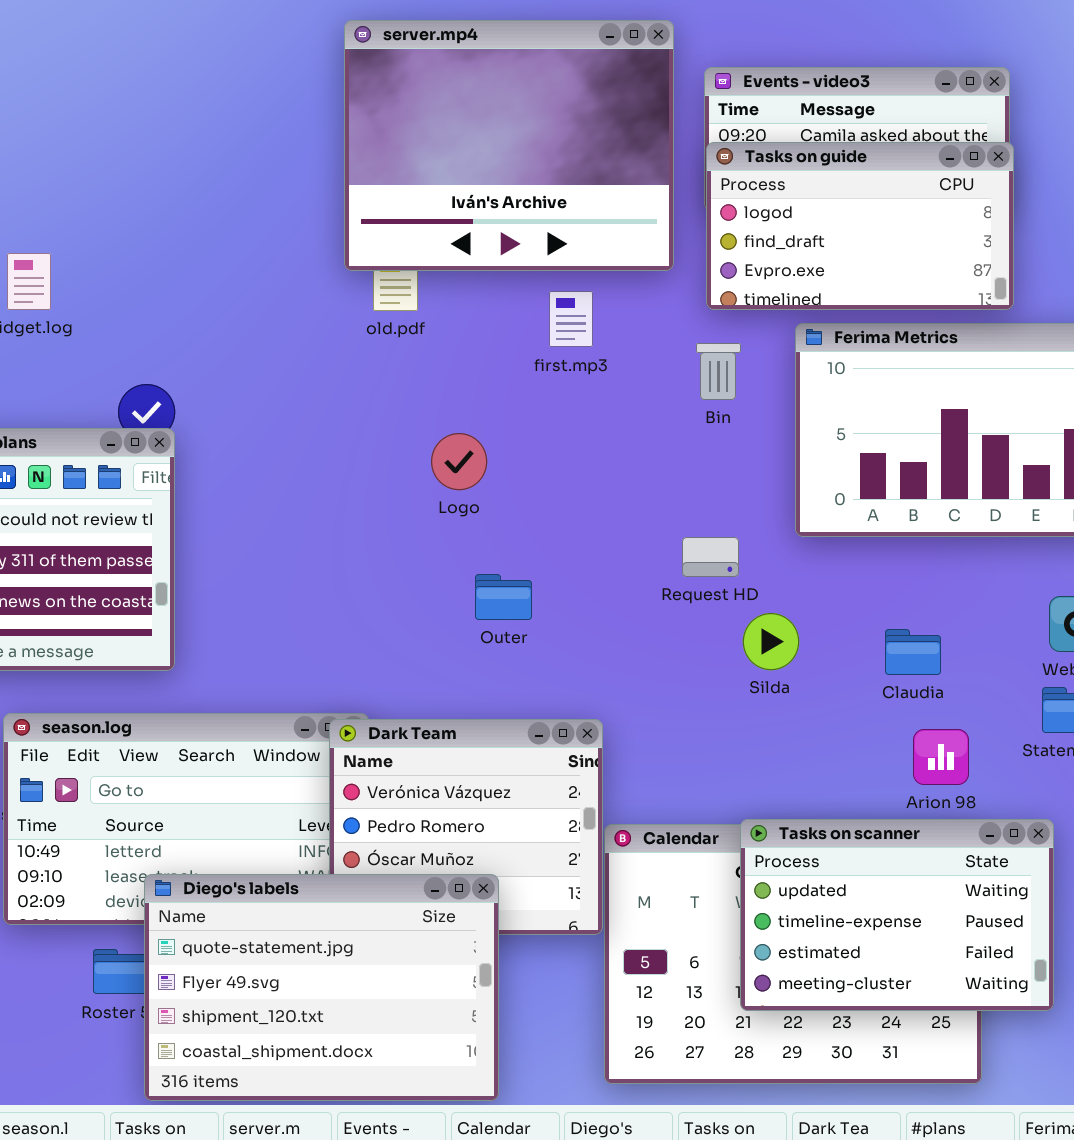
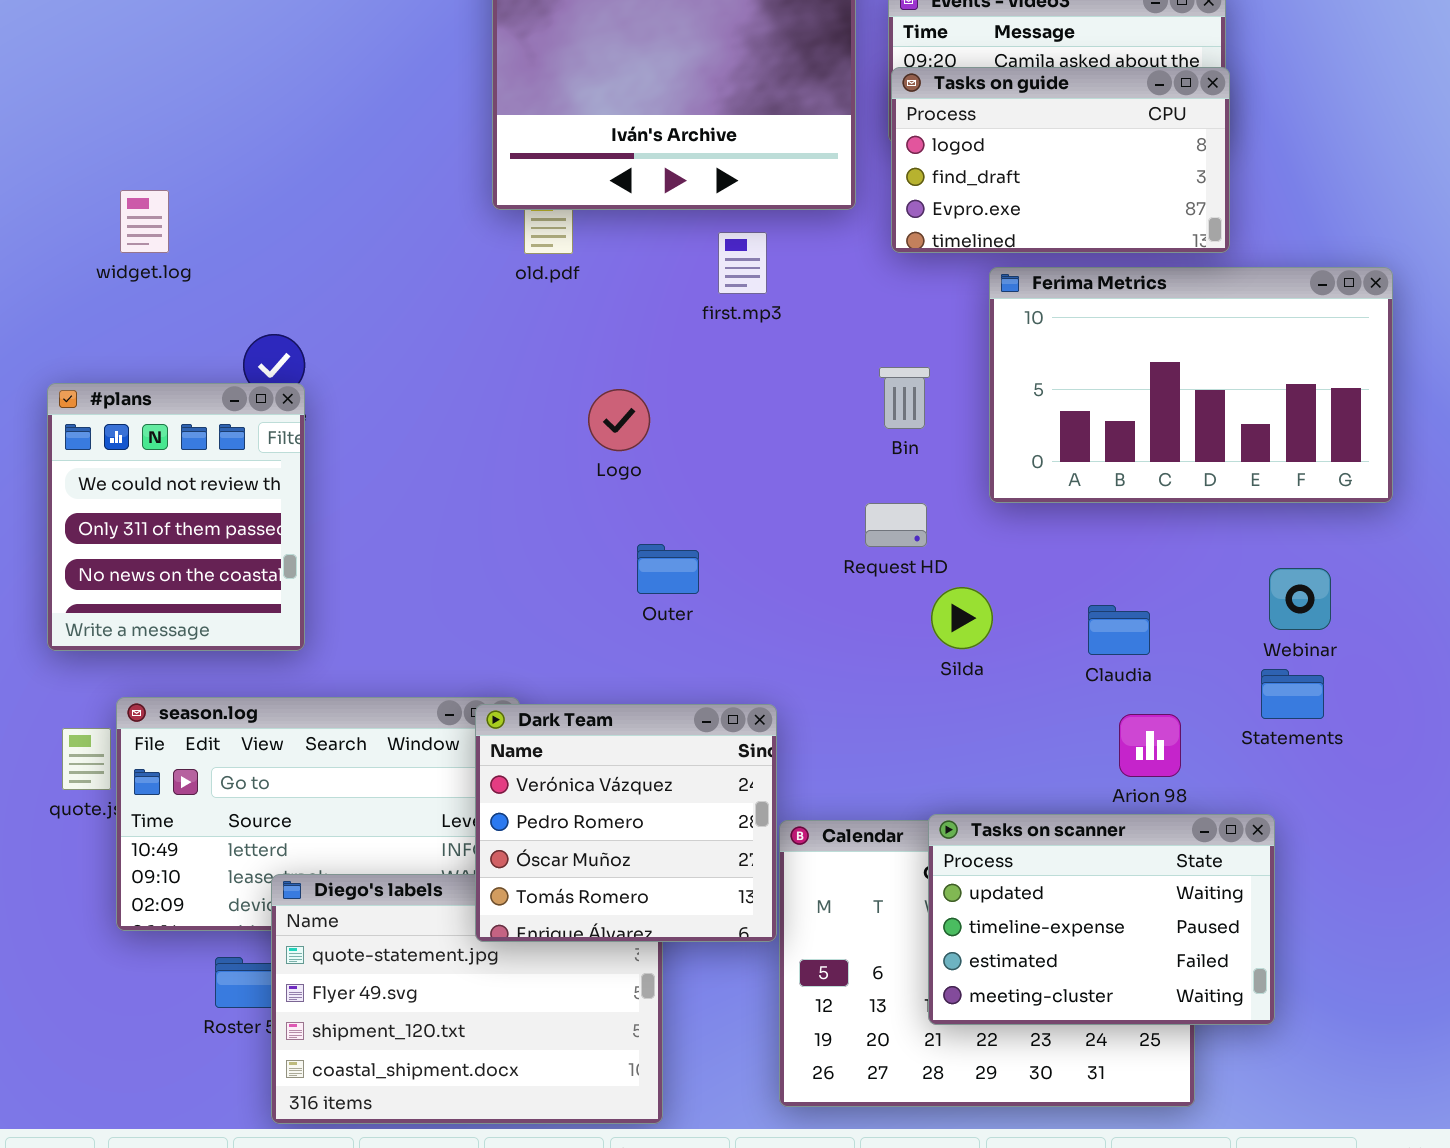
Bin: [696,343,741,400] -> [879,367,930,429], moved
Dark Team: [329,719,603,935] -> [475,704,777,942], raised

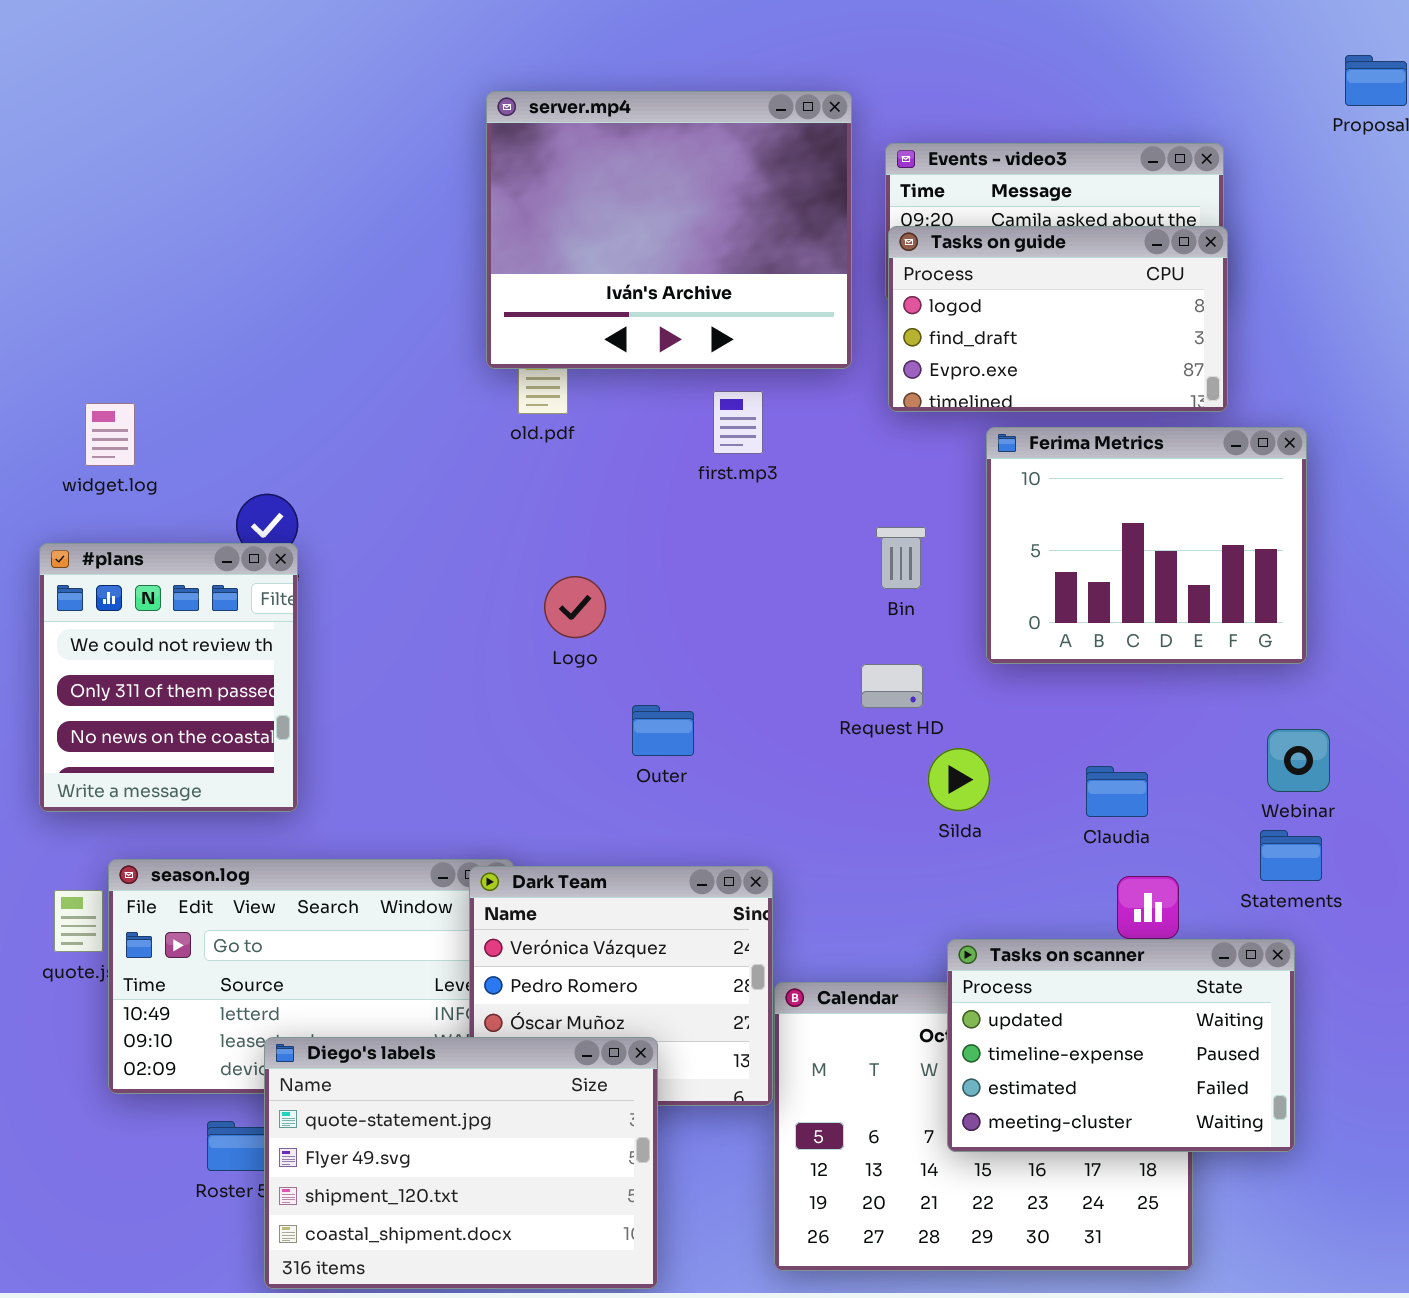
widget.log: [120,190,169,253] -> [85,403,135,466], moved
Ferima Metrics: [989,267,1393,503] -> [986,427,1307,664], resized
Logo: [588,389,650,451] -> [544,576,606,638], moved
Tasks on scanner: [928,814,1275,1025] -> [947,939,1295,1152], moved
Diego's labels: [271,874,663,1124] -> [264,1037,658,1289], raised

